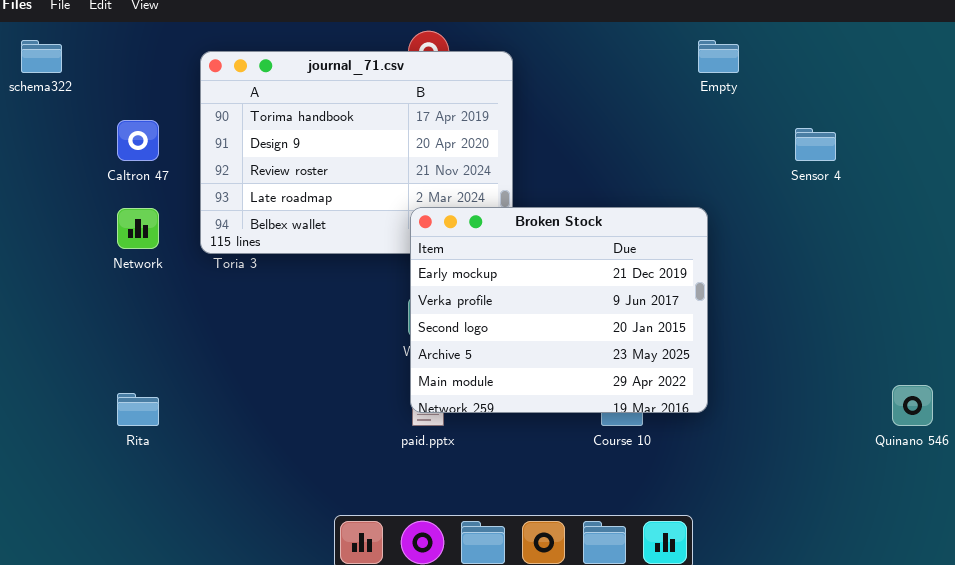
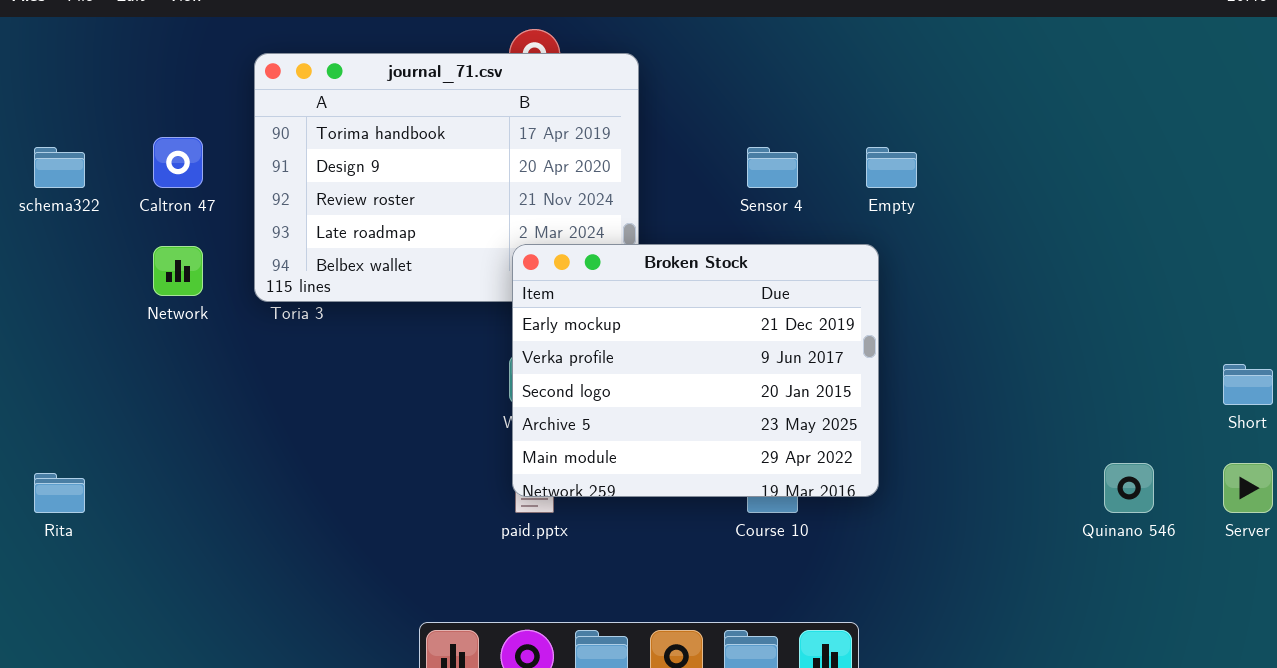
schema322: [21,40,62,73] -> [34,147,85,188], moved
Empty: [698,40,739,73] -> [866,147,917,188], moved
Sensor 4: [795,128,836,161] -> [747,147,798,188], moved
Rita: [117,393,159,426] -> [34,473,85,513], moved

